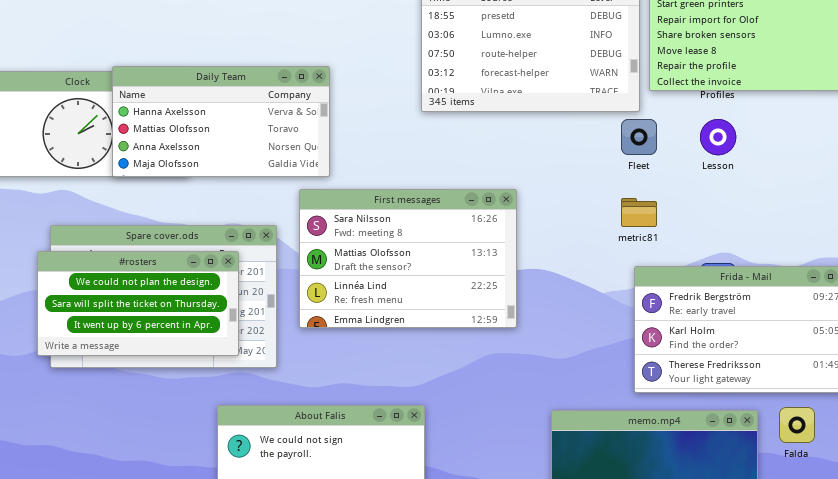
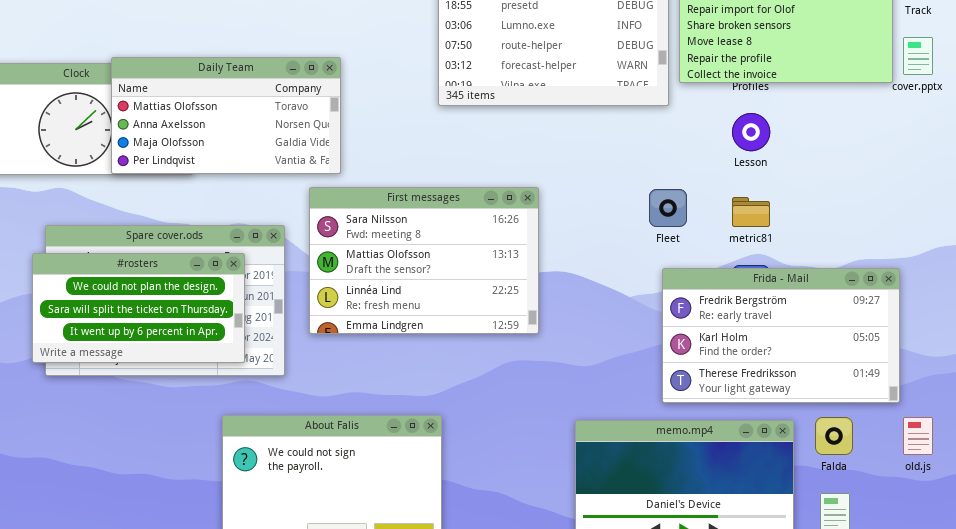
Daily Team: [112,66,330,177] -> [111,57,341,174], scrolled down 1 row
Fleet: [621,119,657,155] -> [649,189,687,227], moved
metric81: [621,198,657,227] -> [732,197,770,227], moved

